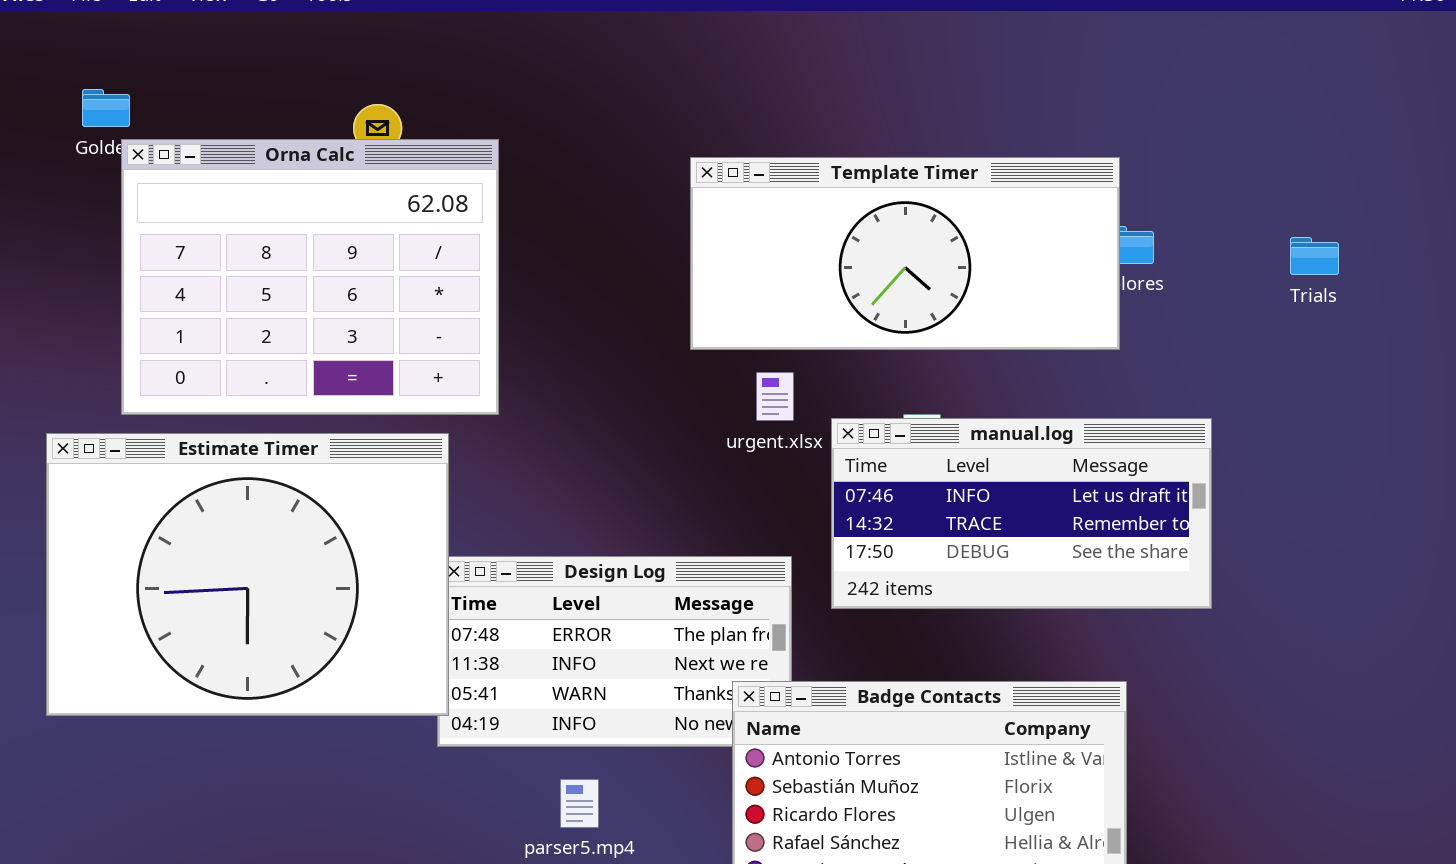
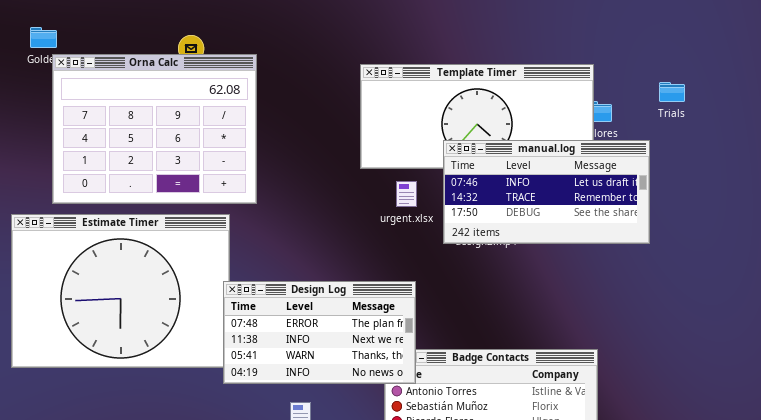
Trials: [1290,237,1339,275] -> [659,82,685,102], moved
manual.log: [831,418,1212,609] -> [443,140,650,244], moved
Design Log: [437,556,792,747] -> [223,281,416,384], raised

